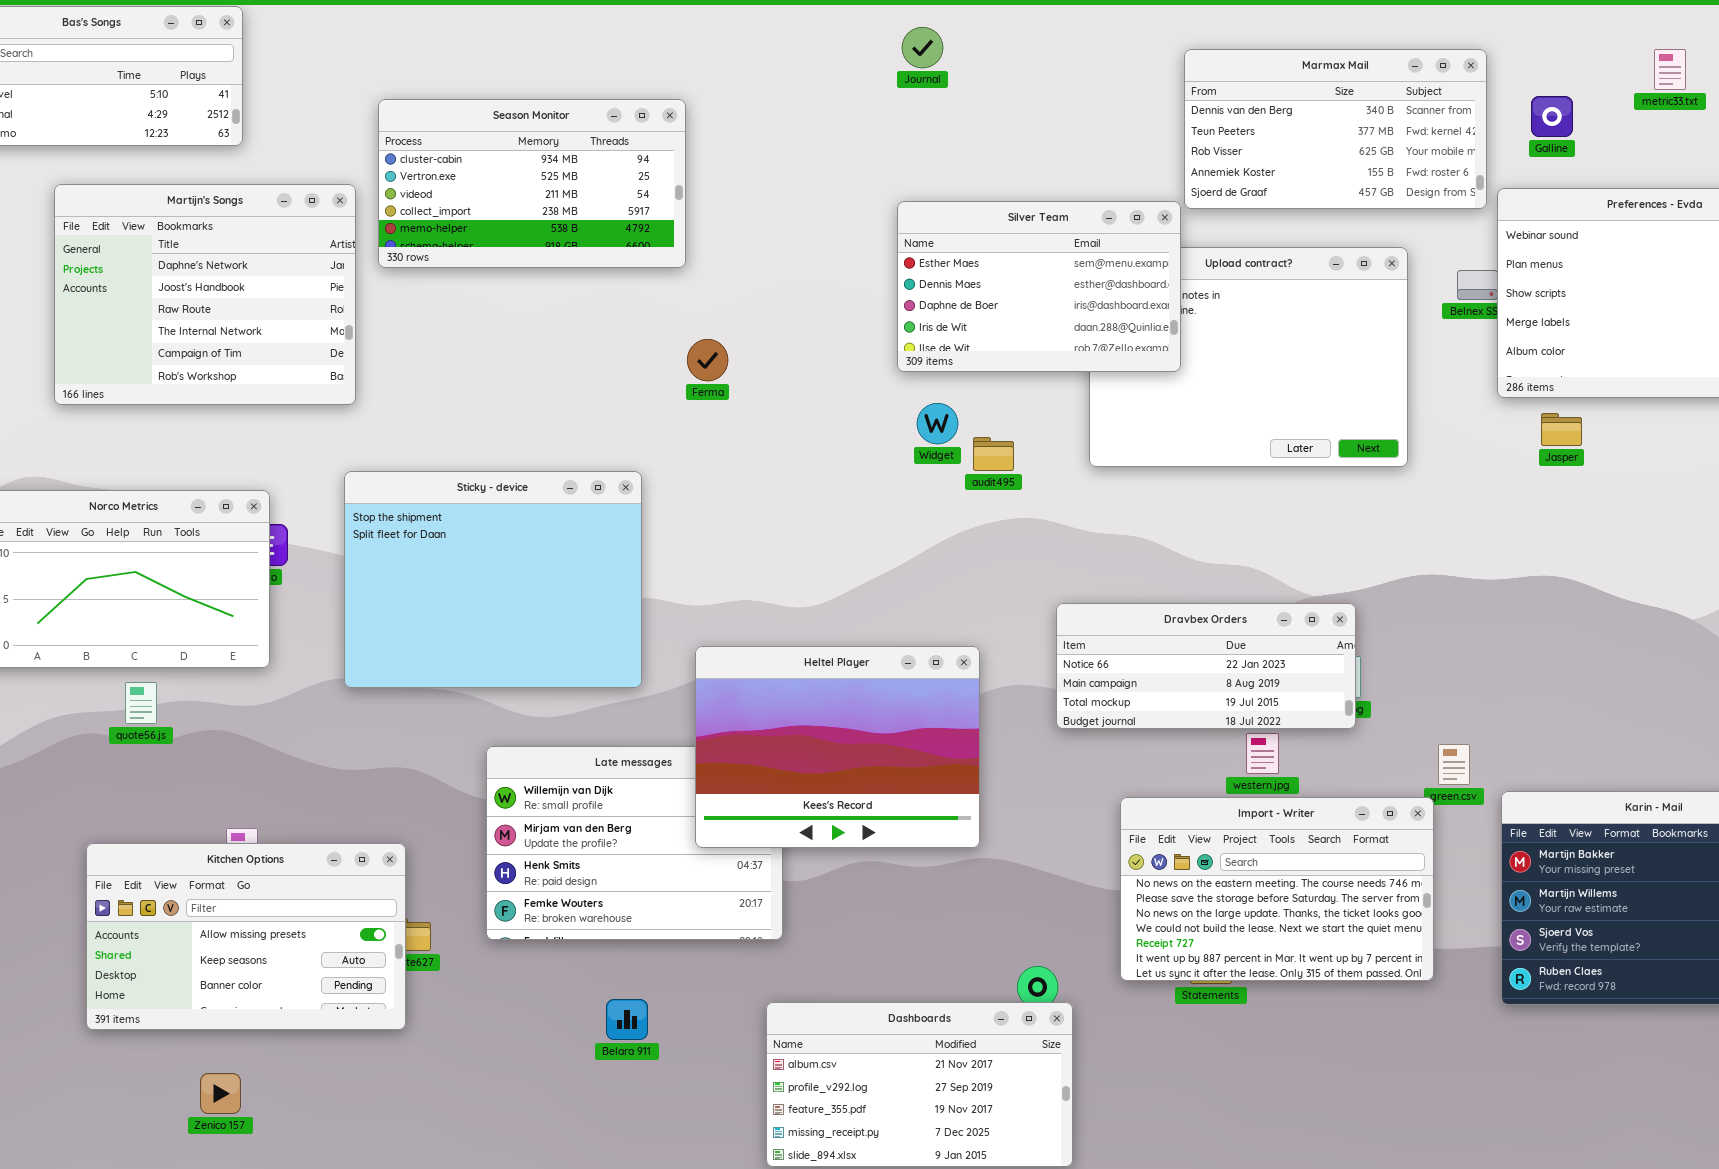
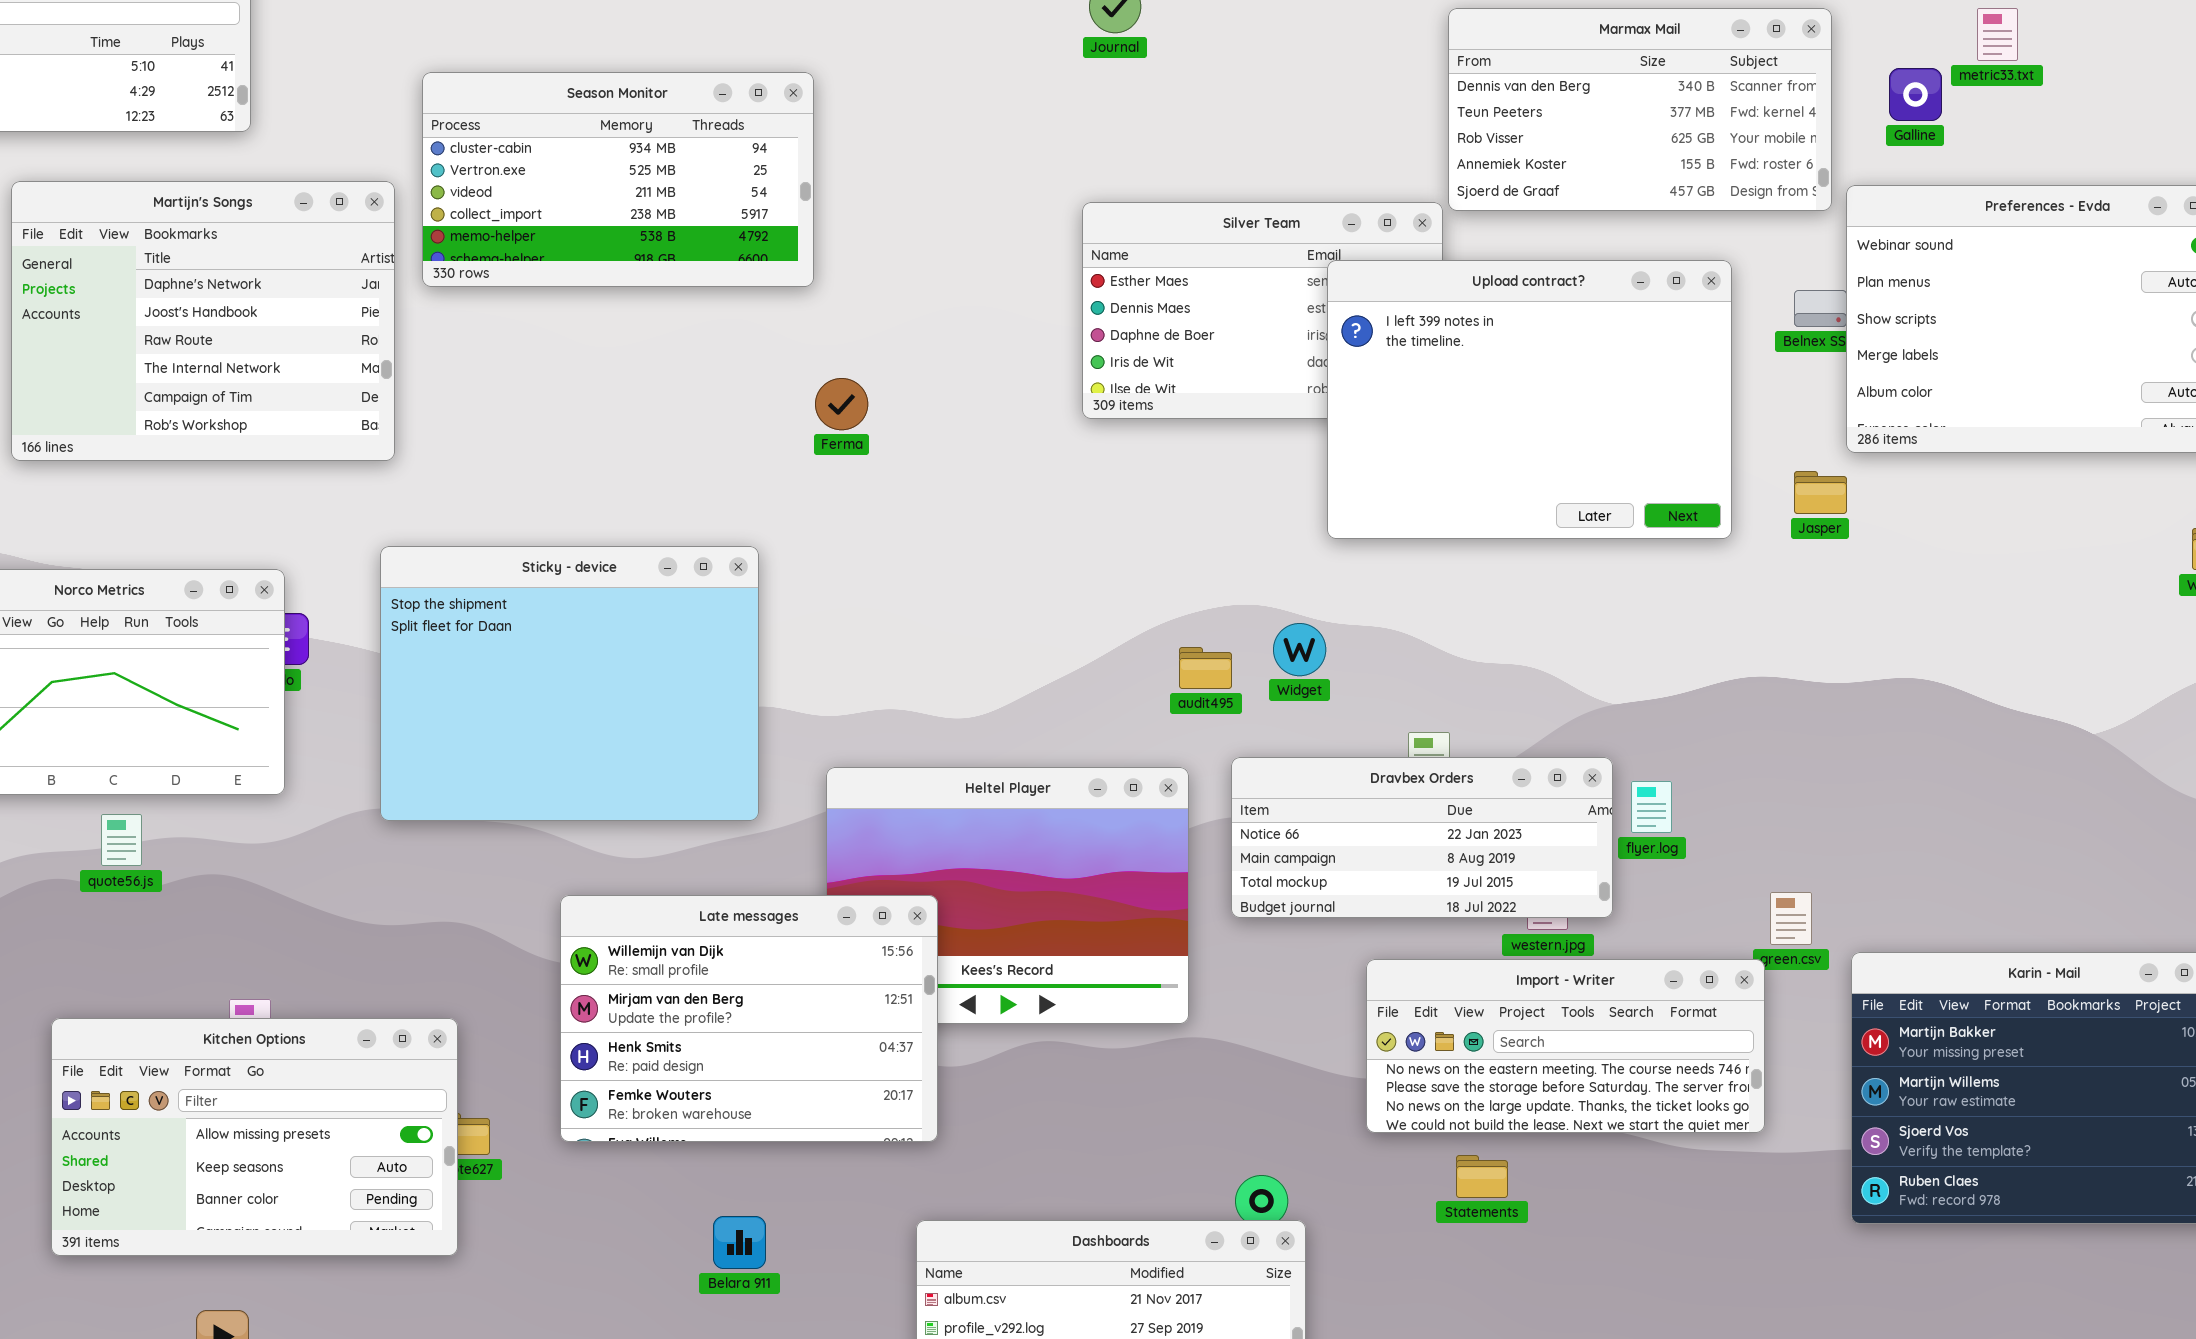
metric33.txt: [1654,49,1686,90] -> [1977,8,2018,61], moved
Upload contract?: [1089,247,1408,467] -> [1327,260,1732,539], raised
Widget: [917,403,958,444] -> [1273,623,1326,676], moved
Jasper: [1541,413,1582,446] -> [1794,471,1847,514], moved
audit495: [973,437,1014,471] -> [1179,647,1232,689], moved
Dravbex Orders: [1056,603,1356,729] -> [1231,757,1613,918], moved
Late messages: [486,746,783,940] -> [560,895,938,1142], raised
Import - Writer: [1120,797,1434,981] -> [1366,959,1765,1133], resized

